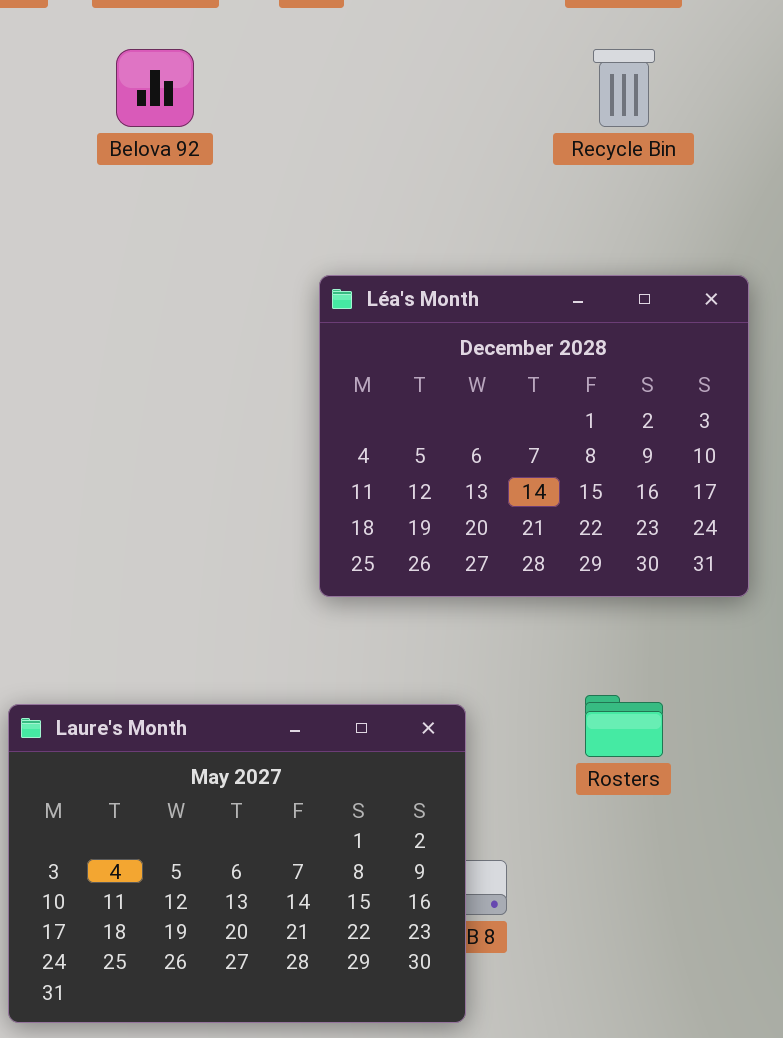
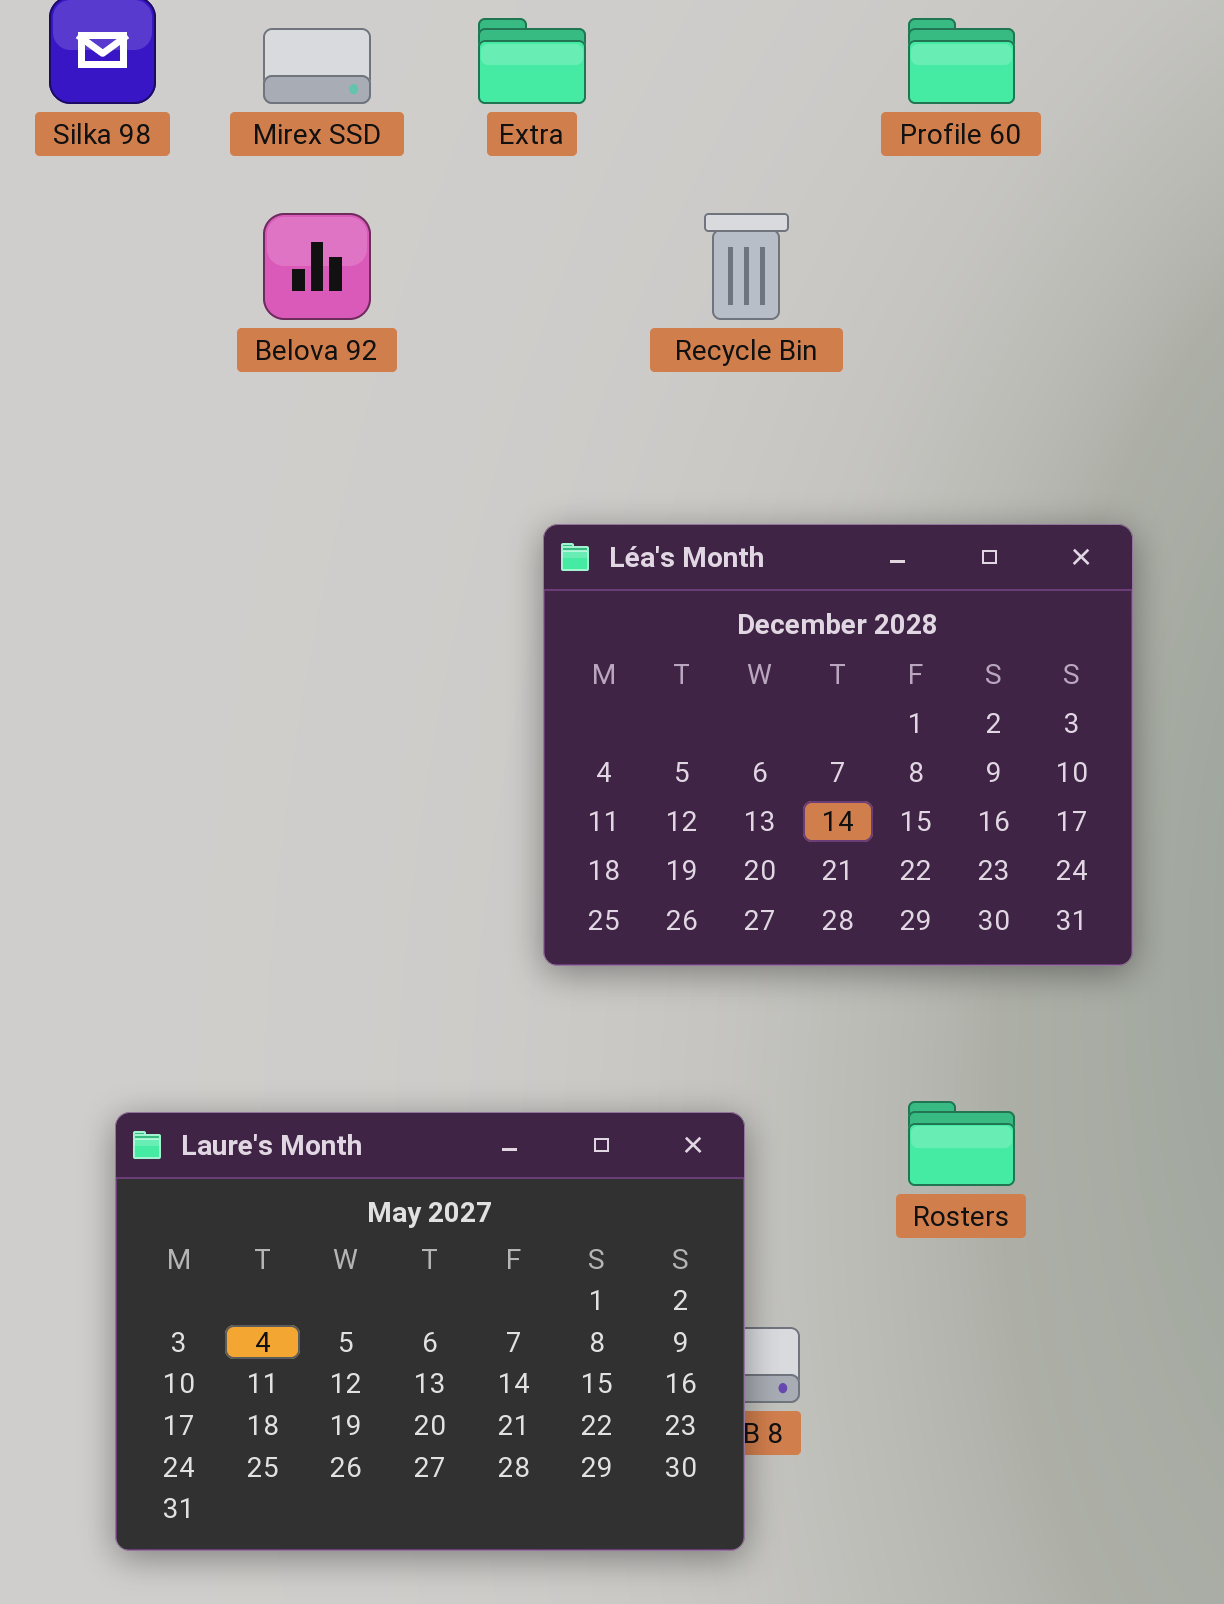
Recycle Bin: [593,49,655,127] -> [704,213,789,320], moved

